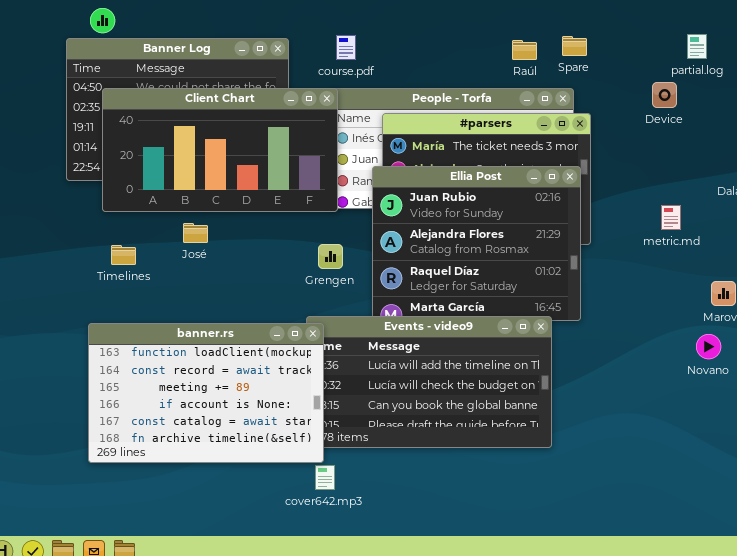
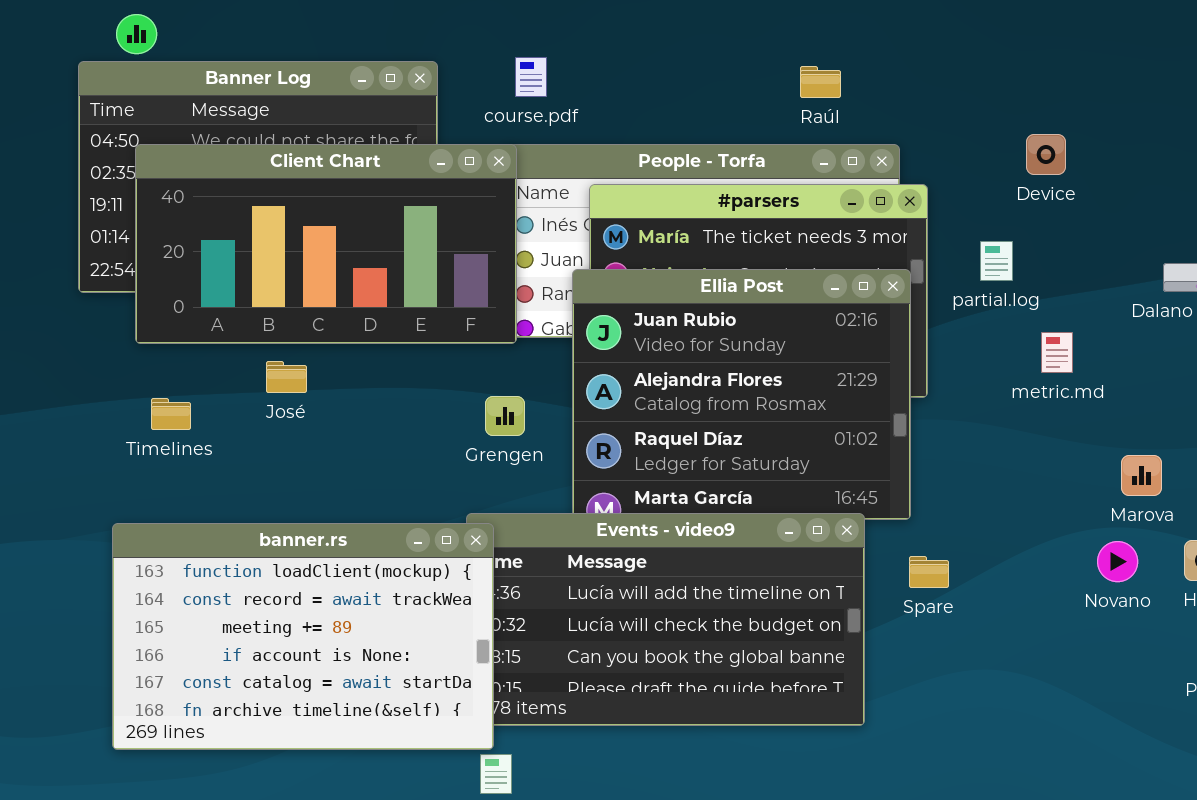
partial.log: [687,34,707,59] -> [980,241,1013,281], moved
Spare: [562,36,587,56] -> [909,556,949,588], moved

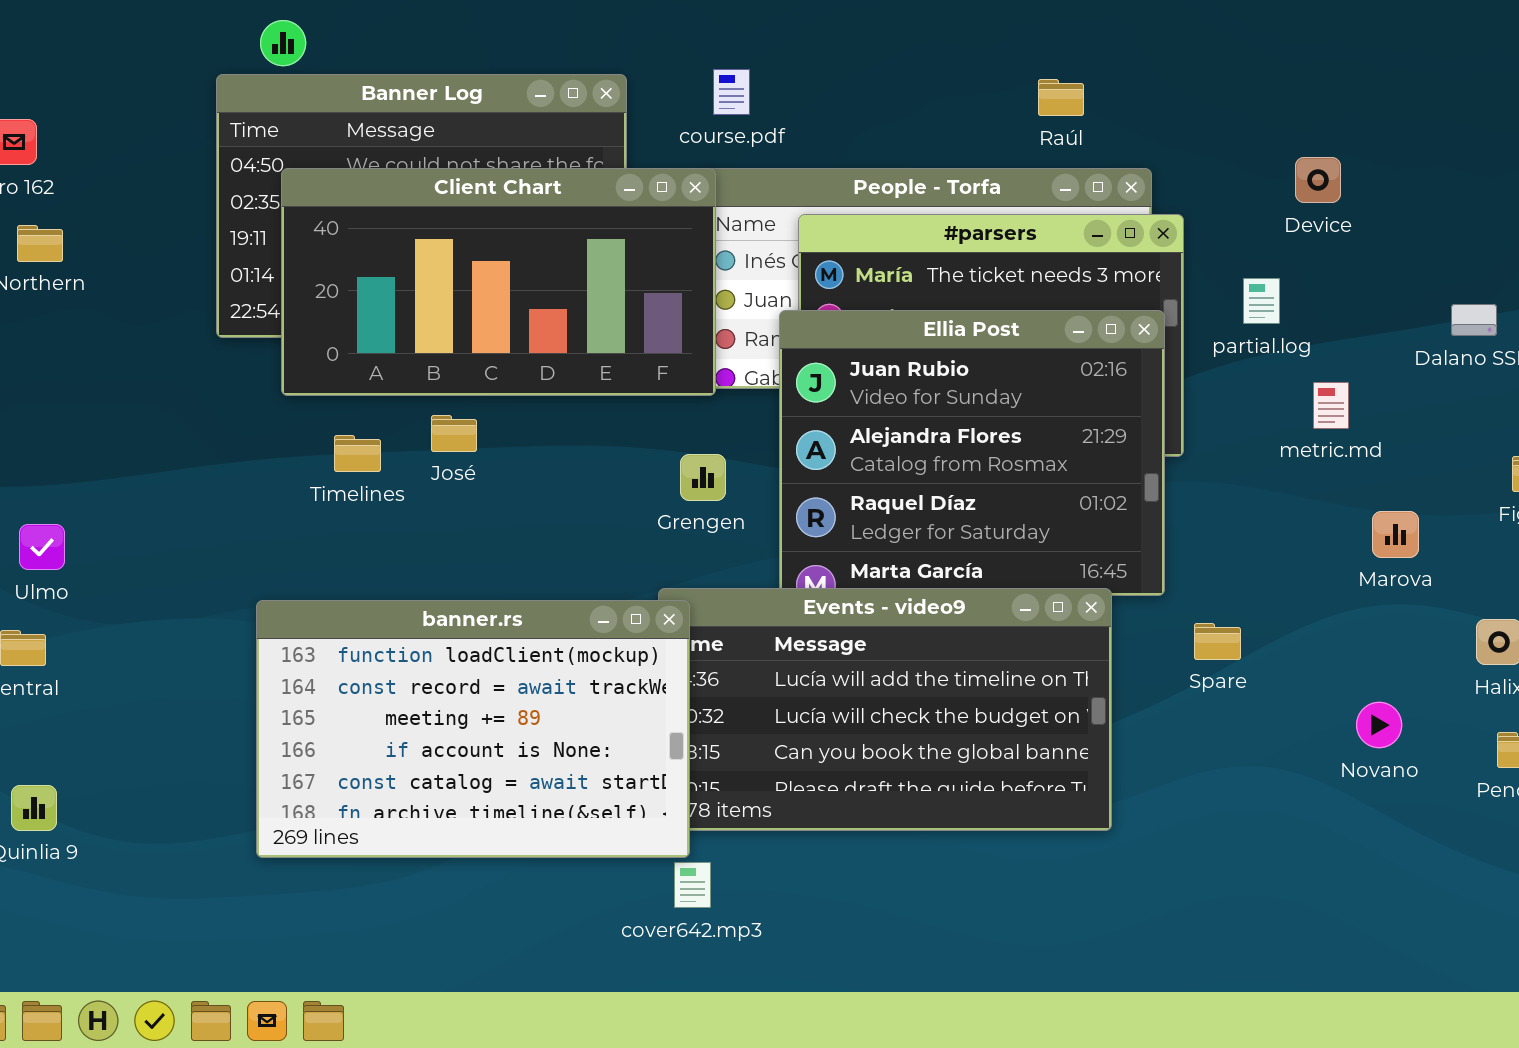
Timelines: [151,398,191,430] -> [334,435,381,472], moved
Marova: [1121,455,1162,496] -> [1372,511,1419,558], moved
Novano: [1097,541,1138,582] -> [1356,702,1402,748], moved
Spare: [909,556,949,588] -> [1194,623,1241,660], moved

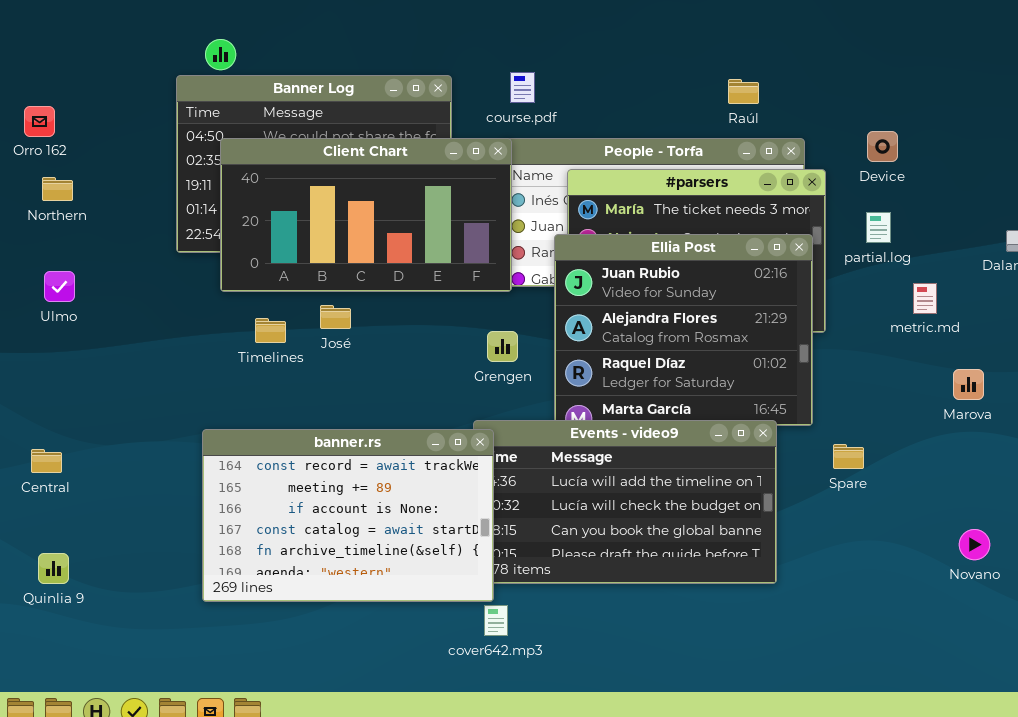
Device: [1295,157,1341,203] -> [867,131,898,162], moved
Ulmo: [19,524,65,570] -> [44,271,75,302], moved
banner.rs: [256,600,690,858] -> [202,429,494,602], scrolled down 1 row
Novano: [1356,702,1402,748] -> [959,529,990,560], moved

